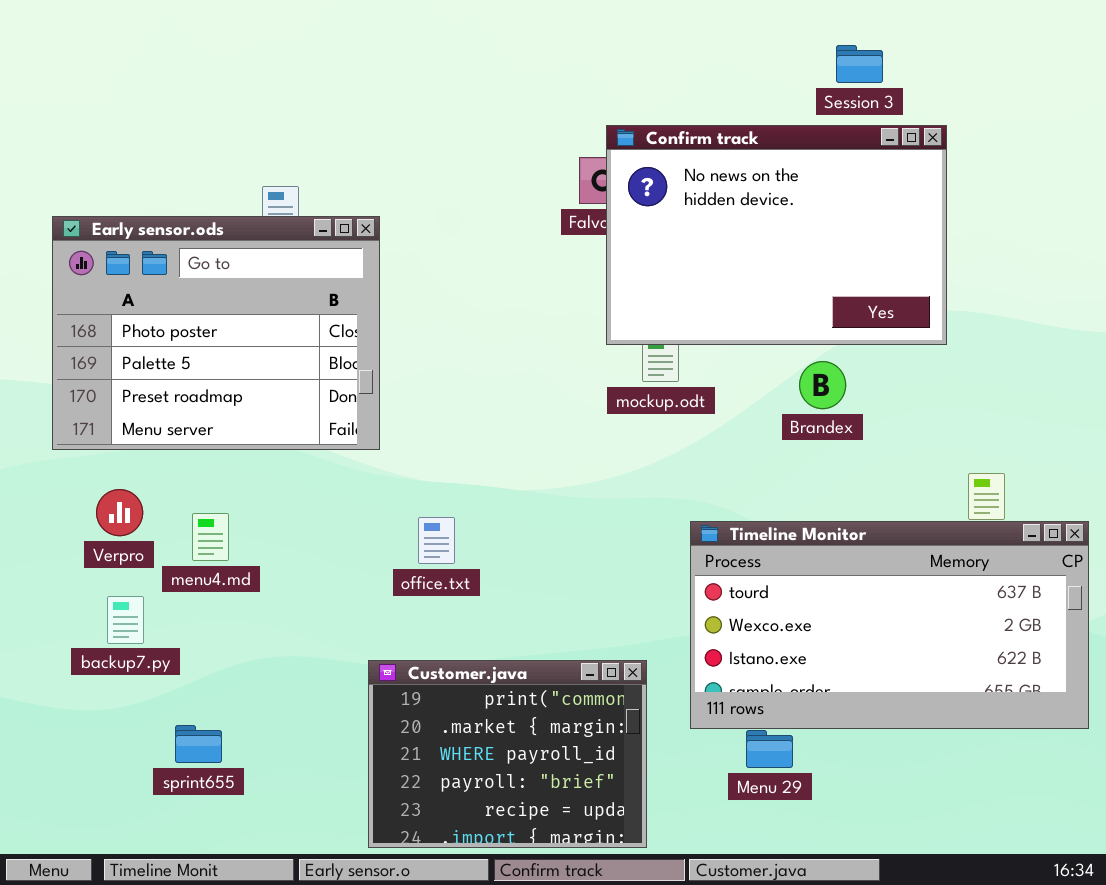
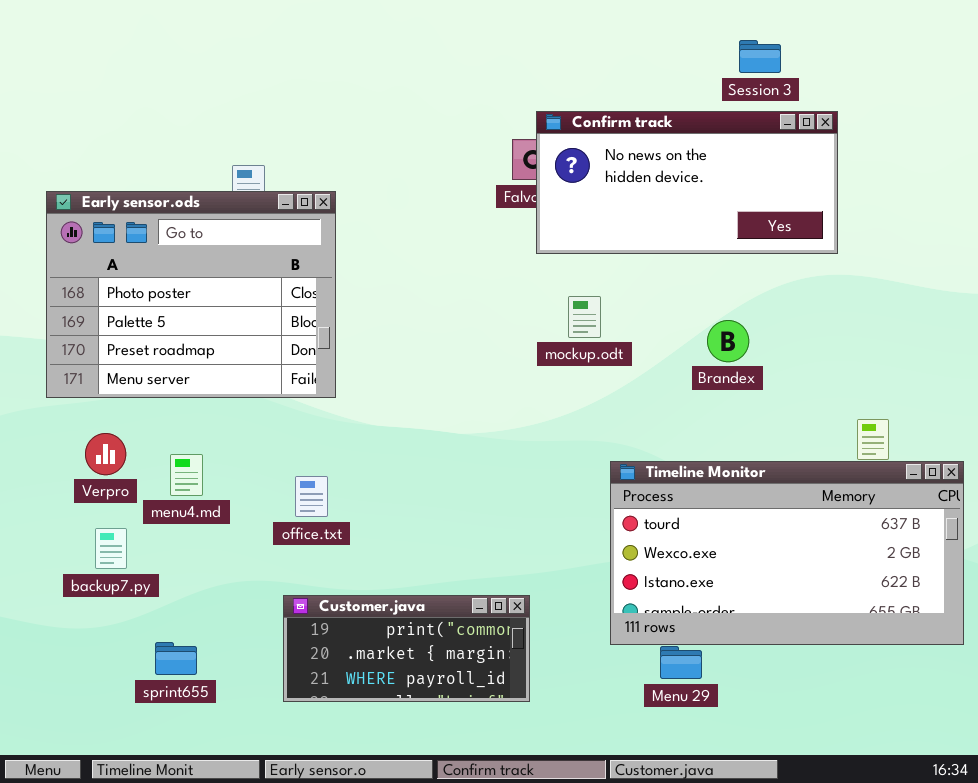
Confirm track: [606,125,947,345] -> [536,111,838,254], resized
office.txt: [418,517,455,564] -> [295,476,328,517], moved
Customer.java: [368,660,647,848] -> [283,595,530,702], moved, resized

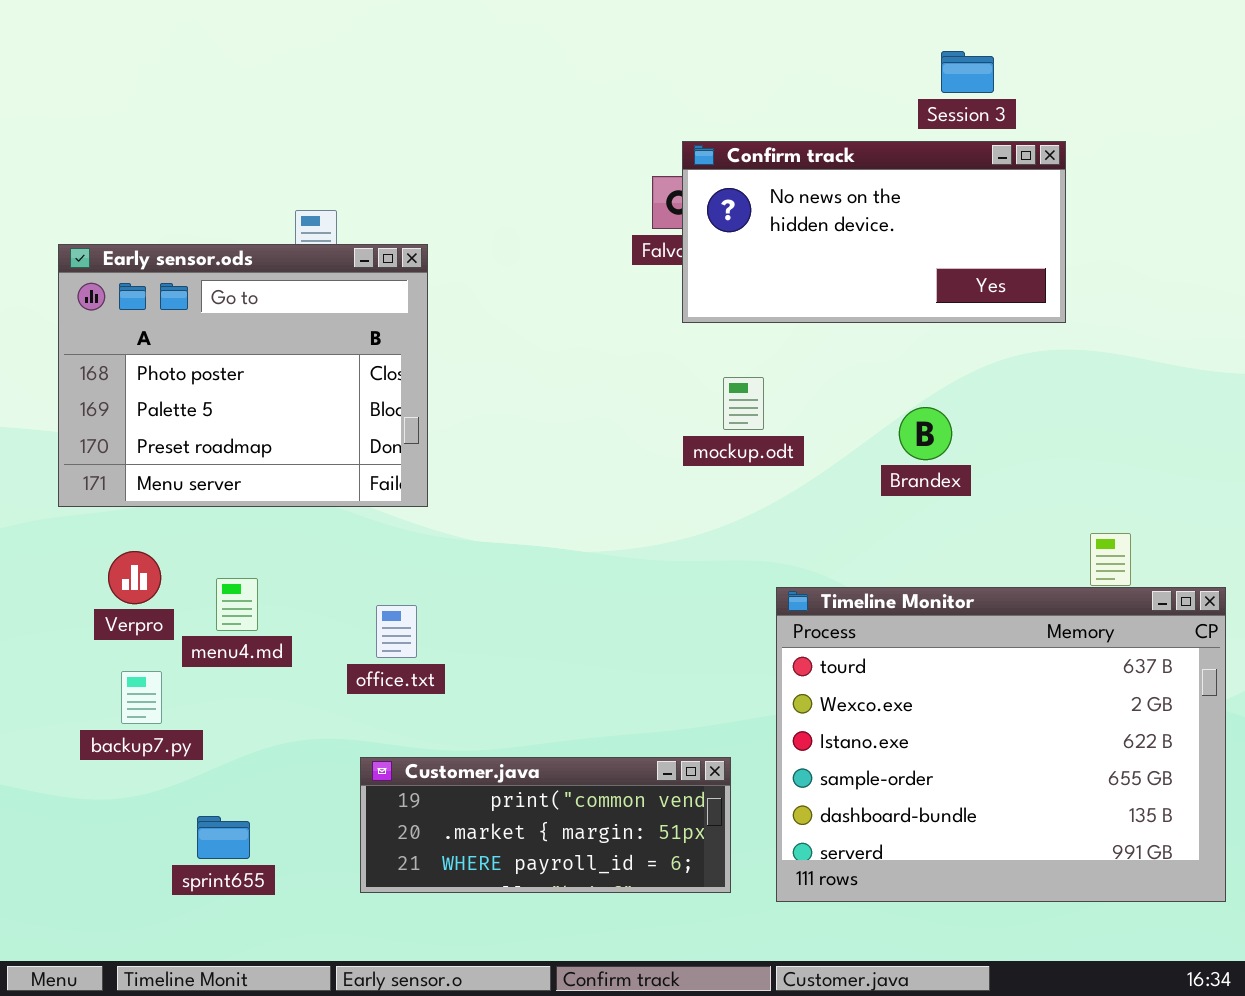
Timeline Monitor: [610,461,964,645] -> [776,587,1226,902], resized
Customer.java: [283,595,530,702] -> [360,757,731,893], resized

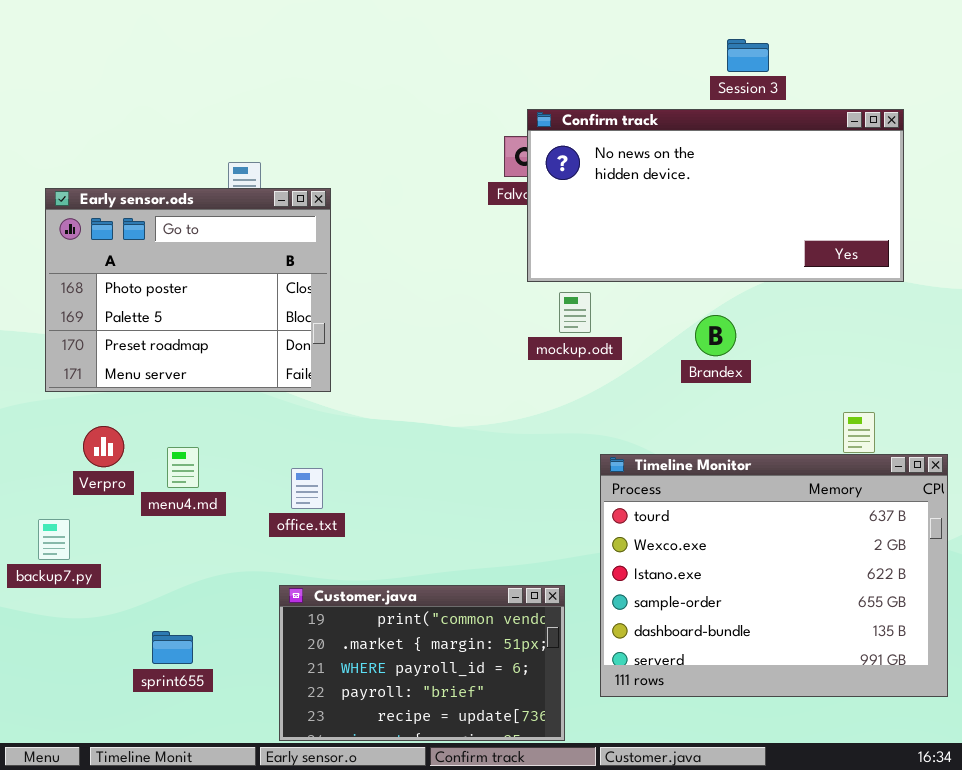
Confirm track: [682,141,1066,323] -> [527,109,904,282], resized
backup7.py: [121,671,162,724] -> [38,519,70,560], moved
Customer.java: [360,757,731,893] -> [279,585,565,741], resized

